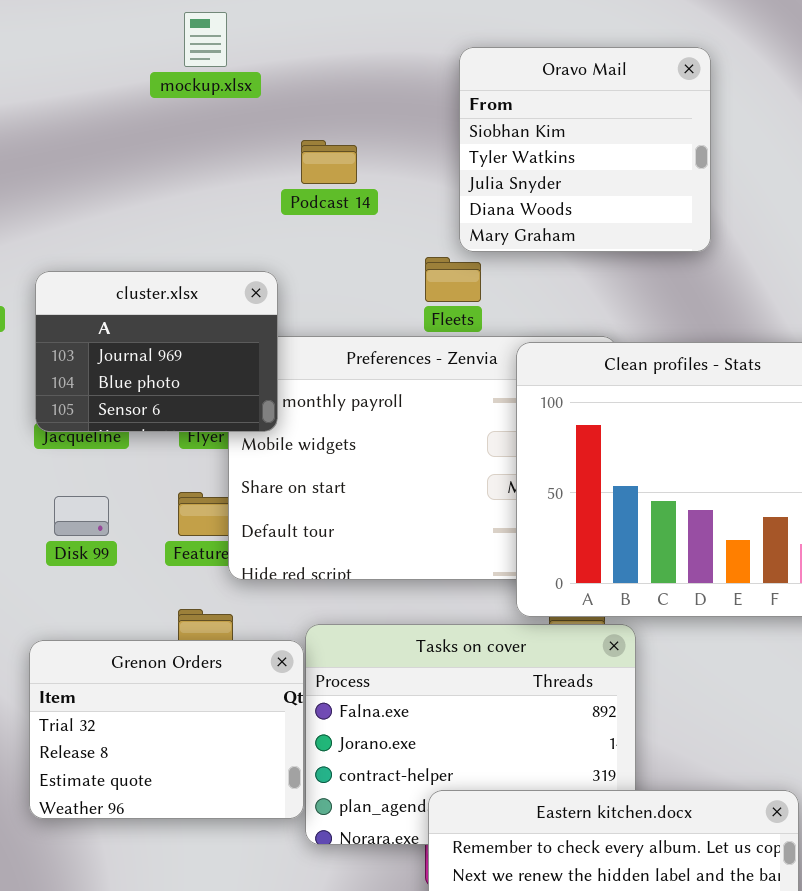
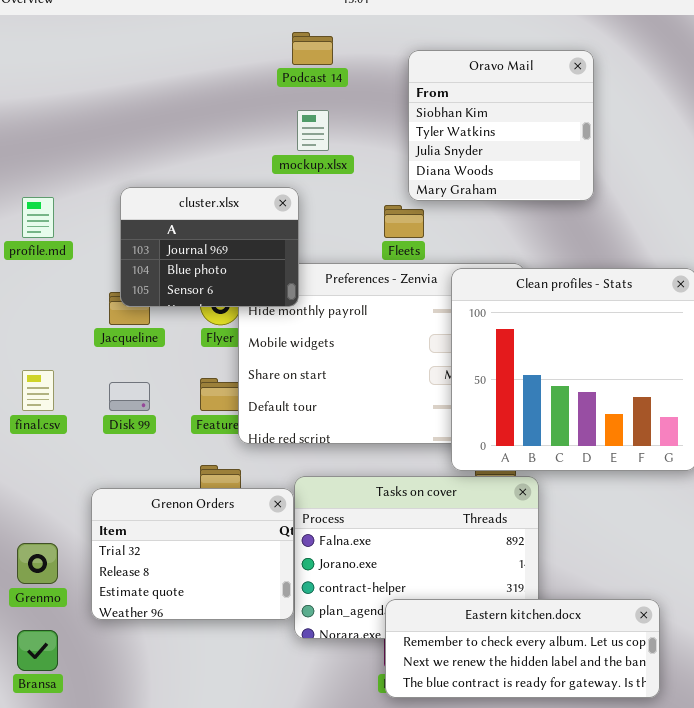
mockup.xlsx: [184,12,227,67] -> [297,110,329,151], moved
Podcast 14: [301,140,357,184] -> [292,32,333,65], moved
cluster.xlsx: [35,271,278,432] -> [120,187,299,307], moved

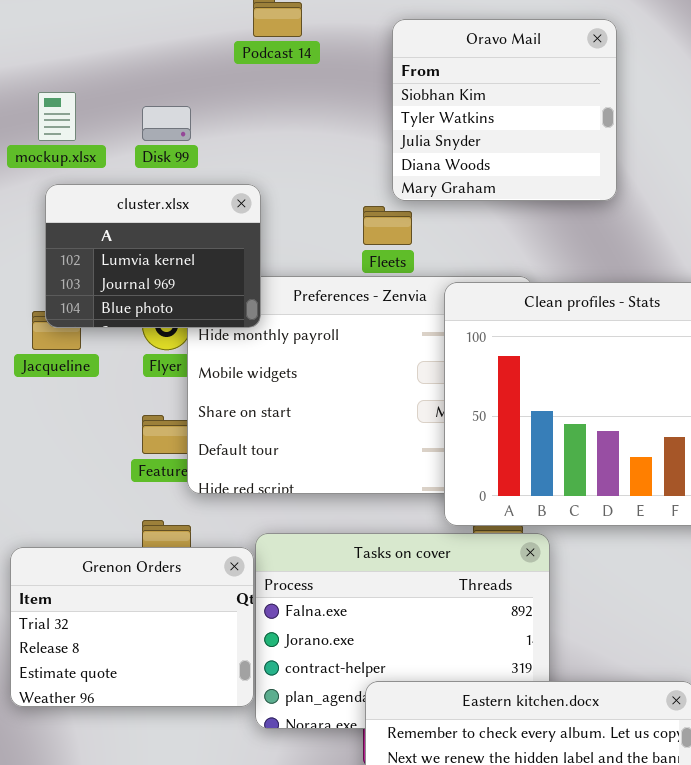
mockup.xlsx: [297,110,329,151] -> [38,92,76,141], moved
cluster.xlsx: [120,187,299,307] -> [45,184,261,328], scrolled up 1 row
Disk 99: [109,382,150,411] -> [142,106,191,141], moved

